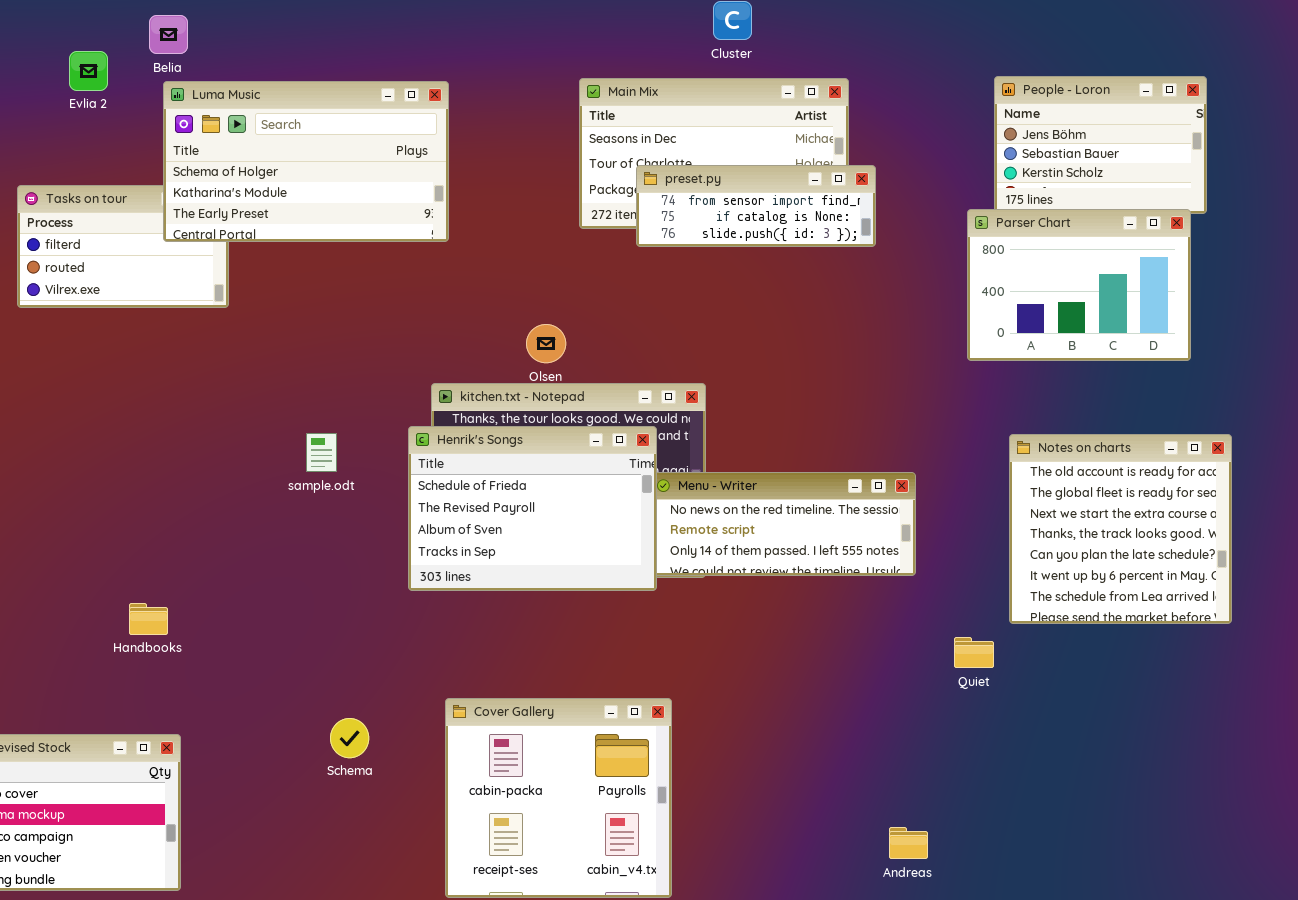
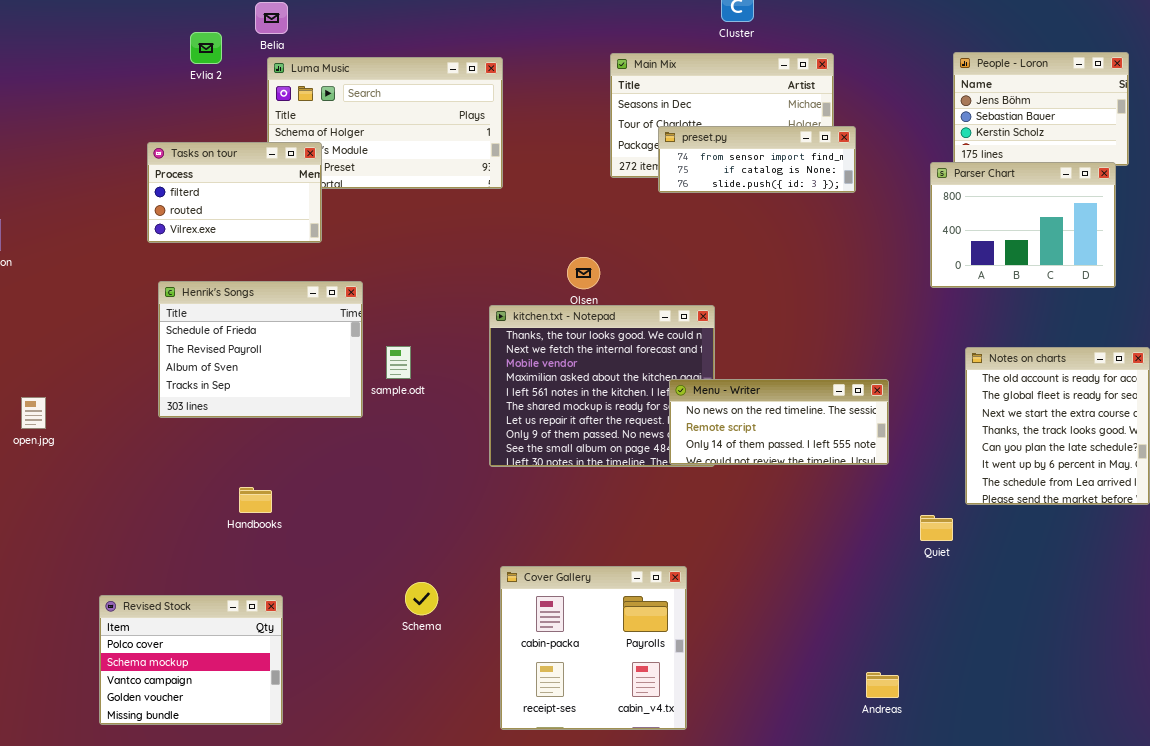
Tasks on tour: [17,185,229,308] -> [147,142,322,243], raised
Henrik's Songs: [408,426,657,591] -> [158,281,363,418], moved

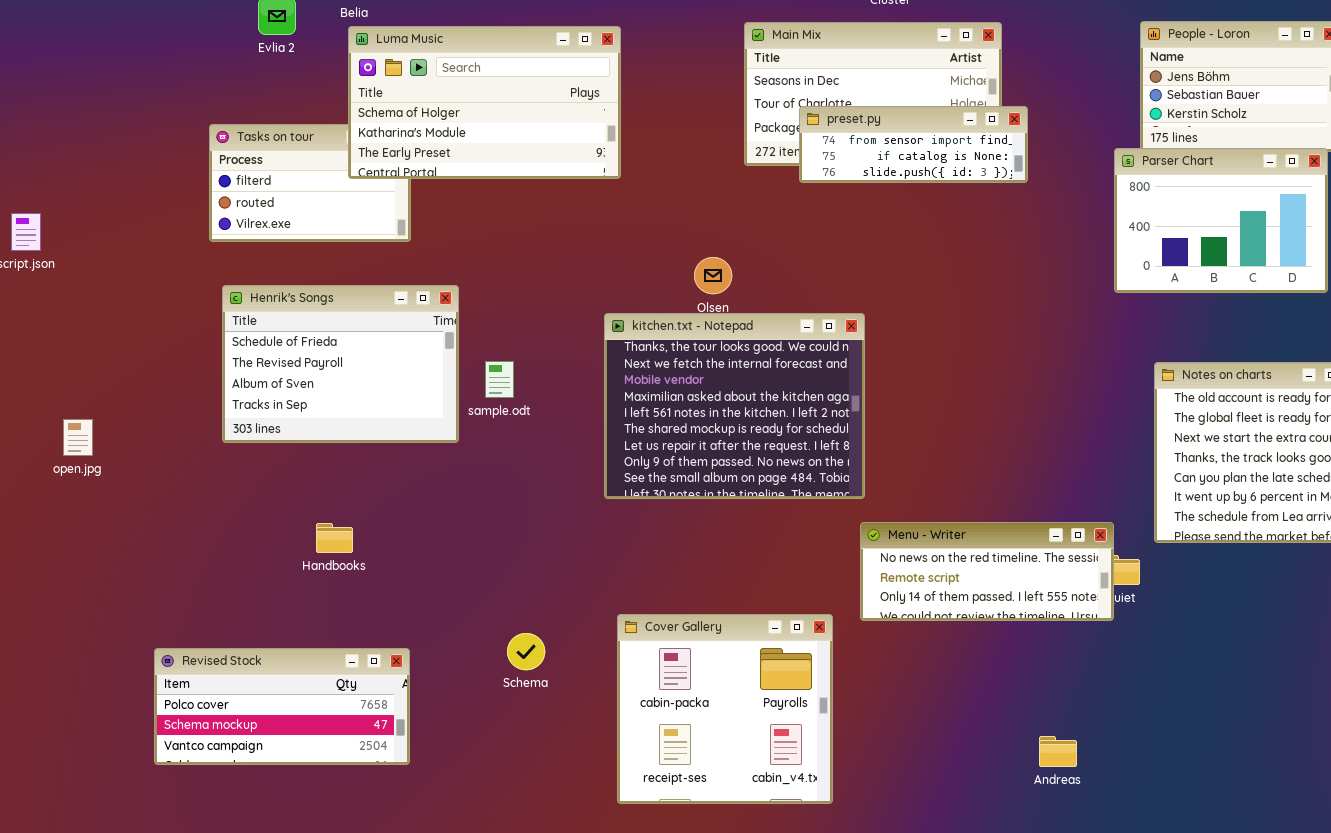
Luma Music: [267,57,503,189] -> [348,26,621,179], raised
Menu - Writer: [669,379,889,465] -> [860,522,1114,621], moved
Revised Stock: [99,595,283,725] -> [154,648,410,765], resized

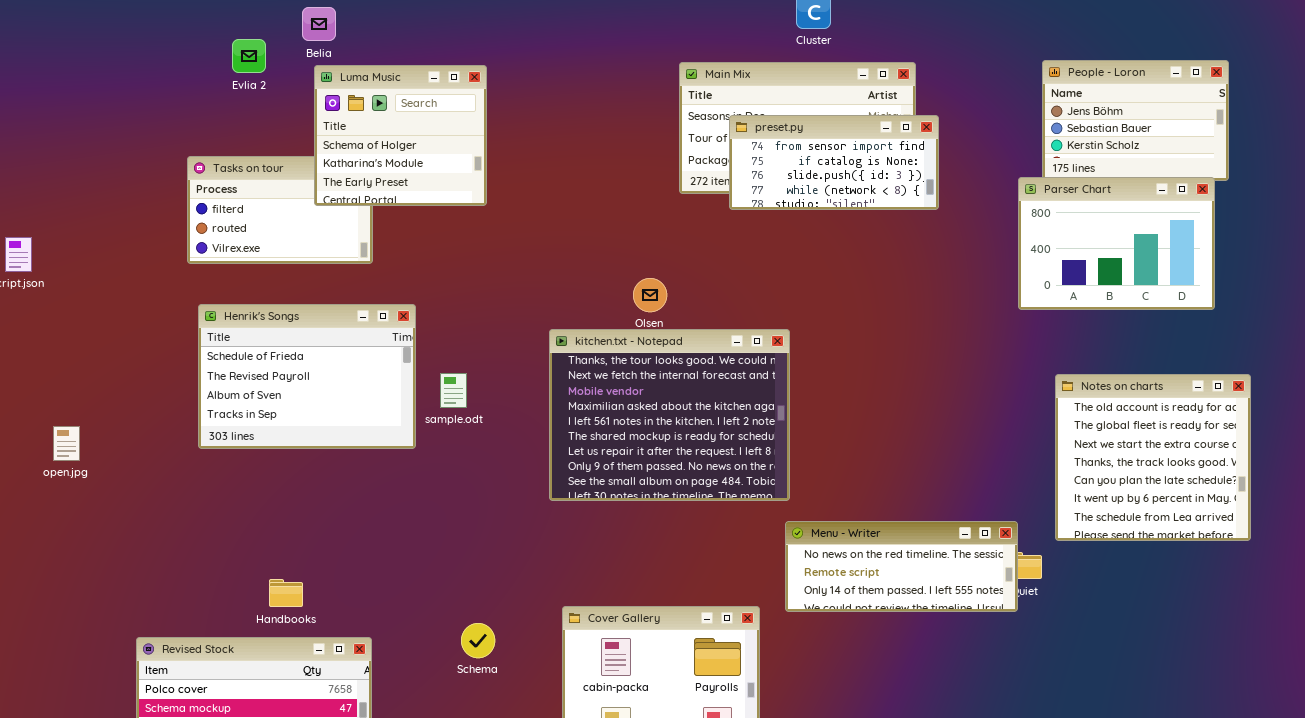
Luma Music: [348,26,621,179] -> [314,65,487,206], resized
preset.py: [799,106,1028,183] -> [729,115,939,210], resized
Handbooks: [316,523,353,553] -> [269,579,303,607], moved

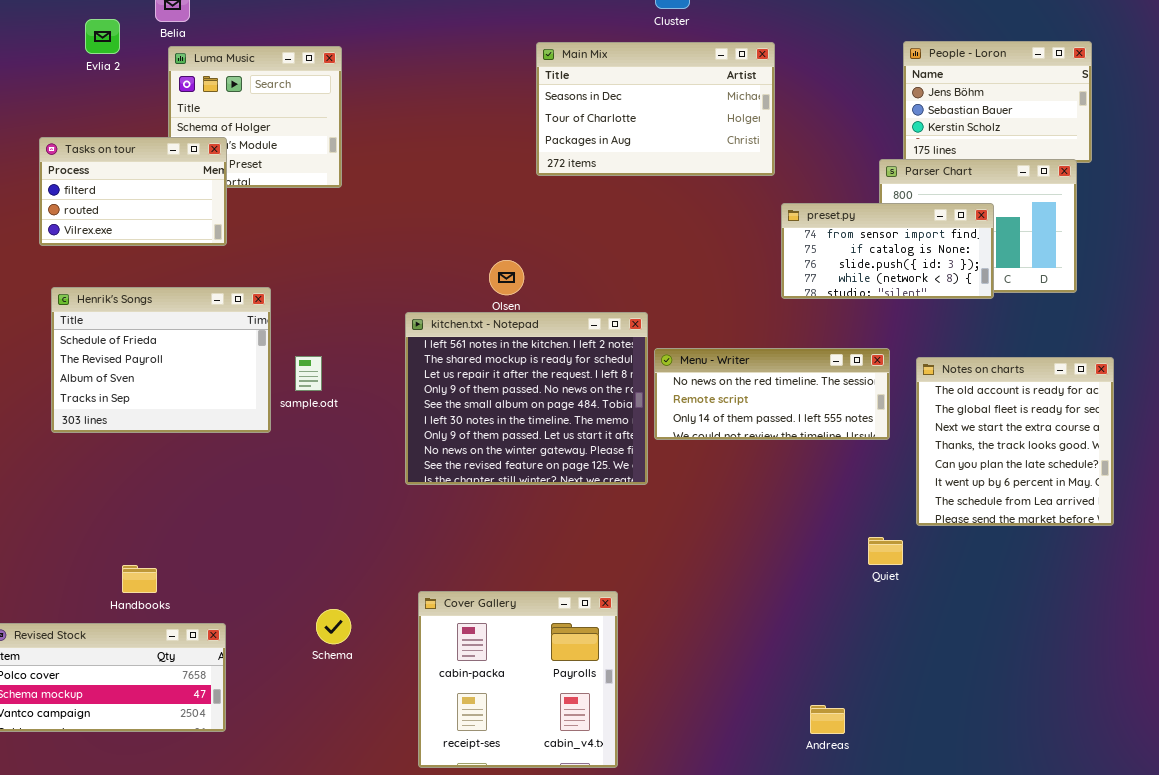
preset.py: [729,115,939,210] -> [781,203,994,299], moved
Tasks on tour: [187,156,373,264] -> [39,137,227,246], raised
kitchen.txt - Notepad: [549,329,790,501] -> [405,312,648,485], scrolled down 4 rows
Menu - Writer: [785,521,1018,612] -> [654,348,890,440], moved

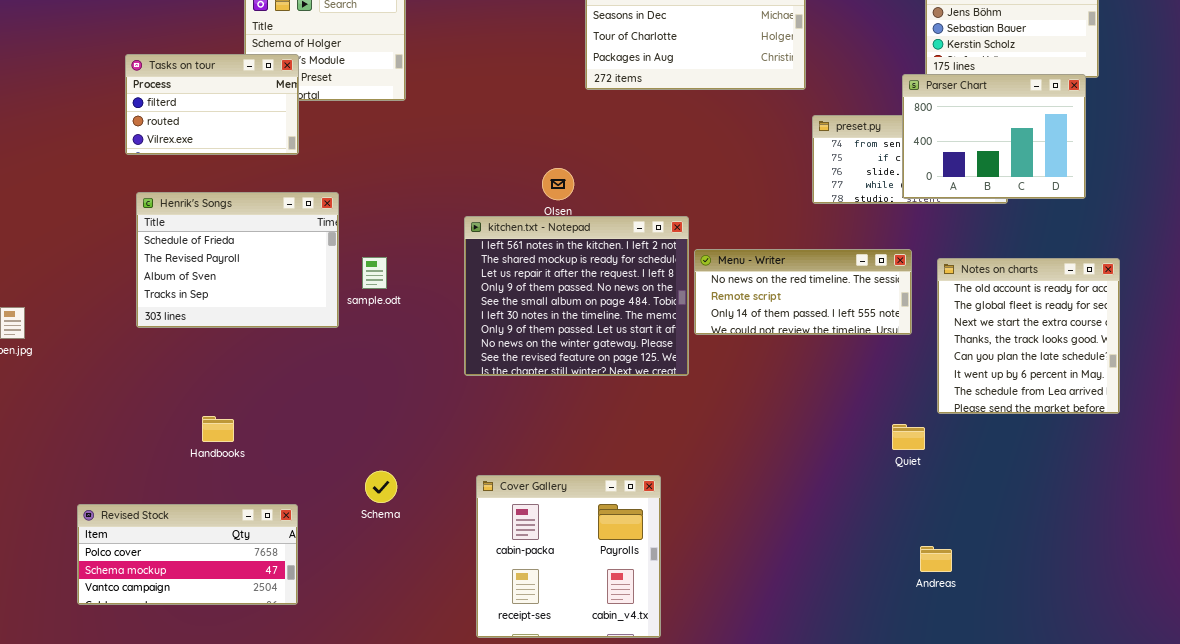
Parser Chart: [879,159,1077,293] -> [902,74,1086,199], raised
Handbooks: [122,565,157,593] -> [202,416,234,442], moved
Schema: [316,609,351,644] -> [365,471,397,503], moved
Andreas: [810,705,845,734] -> [920,546,952,572], moved

